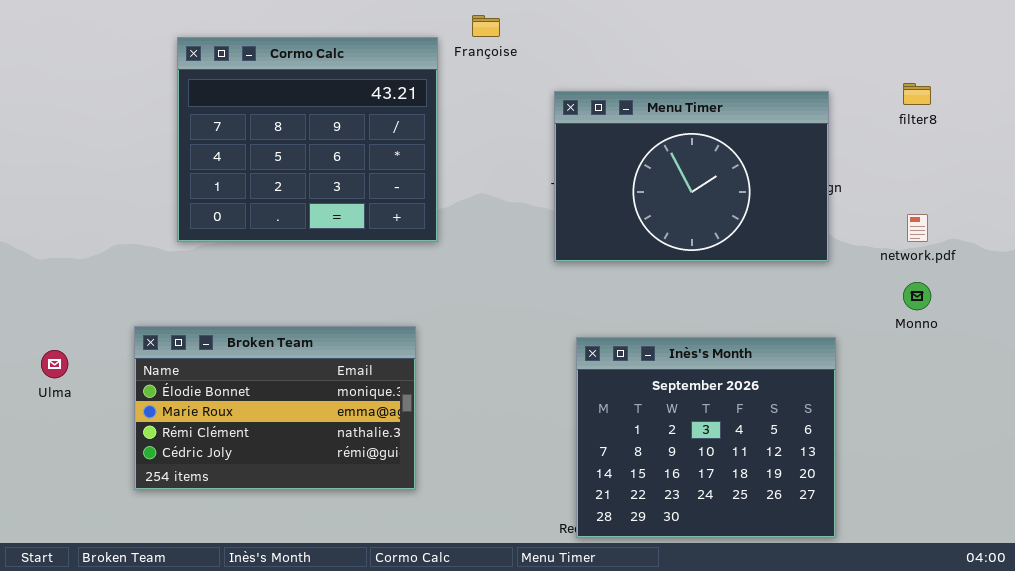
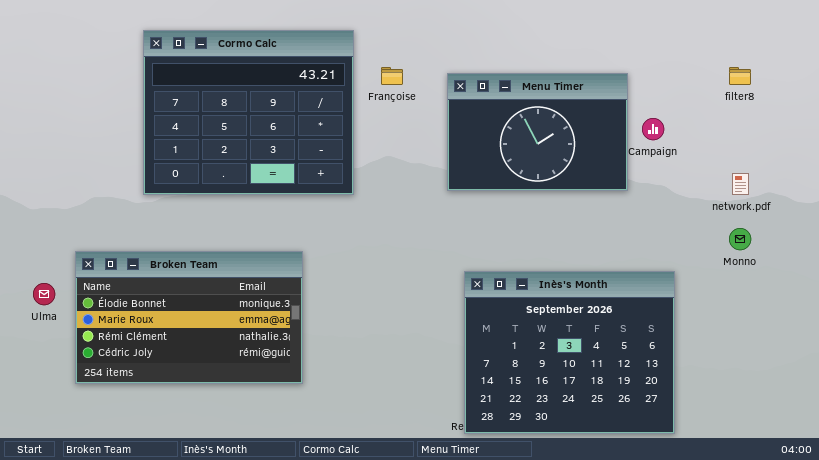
Françoise: [472,15,500,37] -> [381,67,403,85], moved
Menu Timer: [554,91,829,262] -> [447,73,628,191], resized
Broken Team: [134,326,416,490] -> [75,251,303,384], moved

